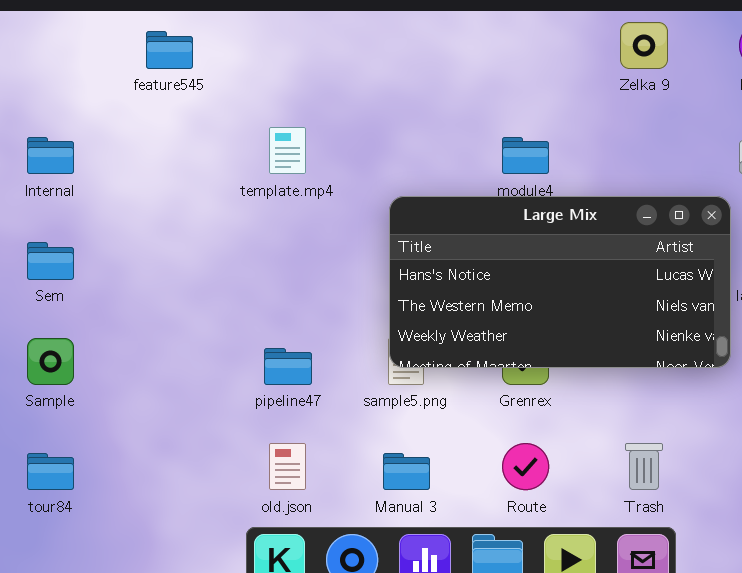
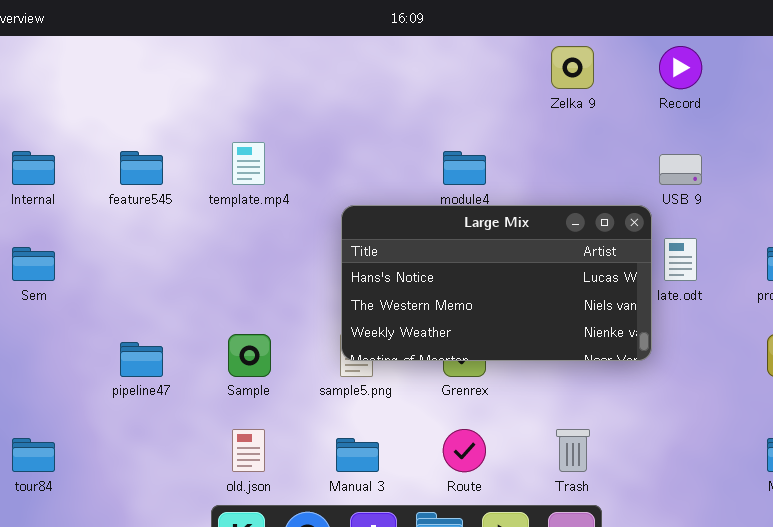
feature545: [146,31,193,69] -> [120,151,163,185], moved
Sample: [27,338,74,385] -> [228,334,271,377], moved
pipeline47: [264,348,312,385] -> [120,342,163,377], moved

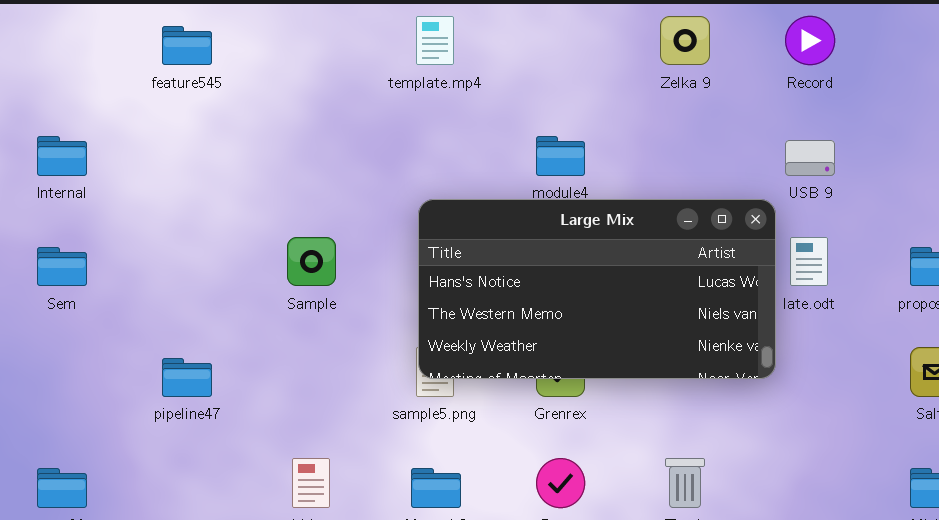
template.mp4: [232,142,265,185] -> [416,16,454,65], moved
feature545: [120,151,163,185] -> [162,26,212,65], moved
Sample: [228,334,271,377] -> [287,237,336,286], moved

